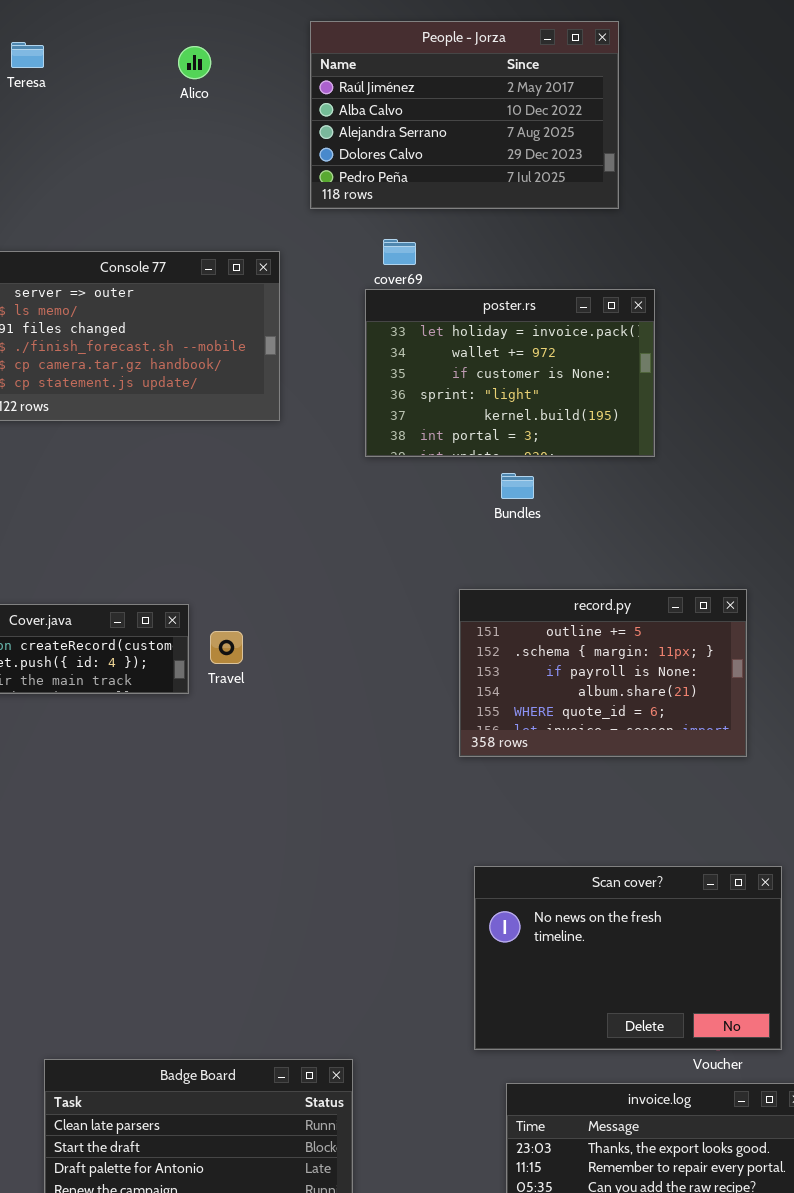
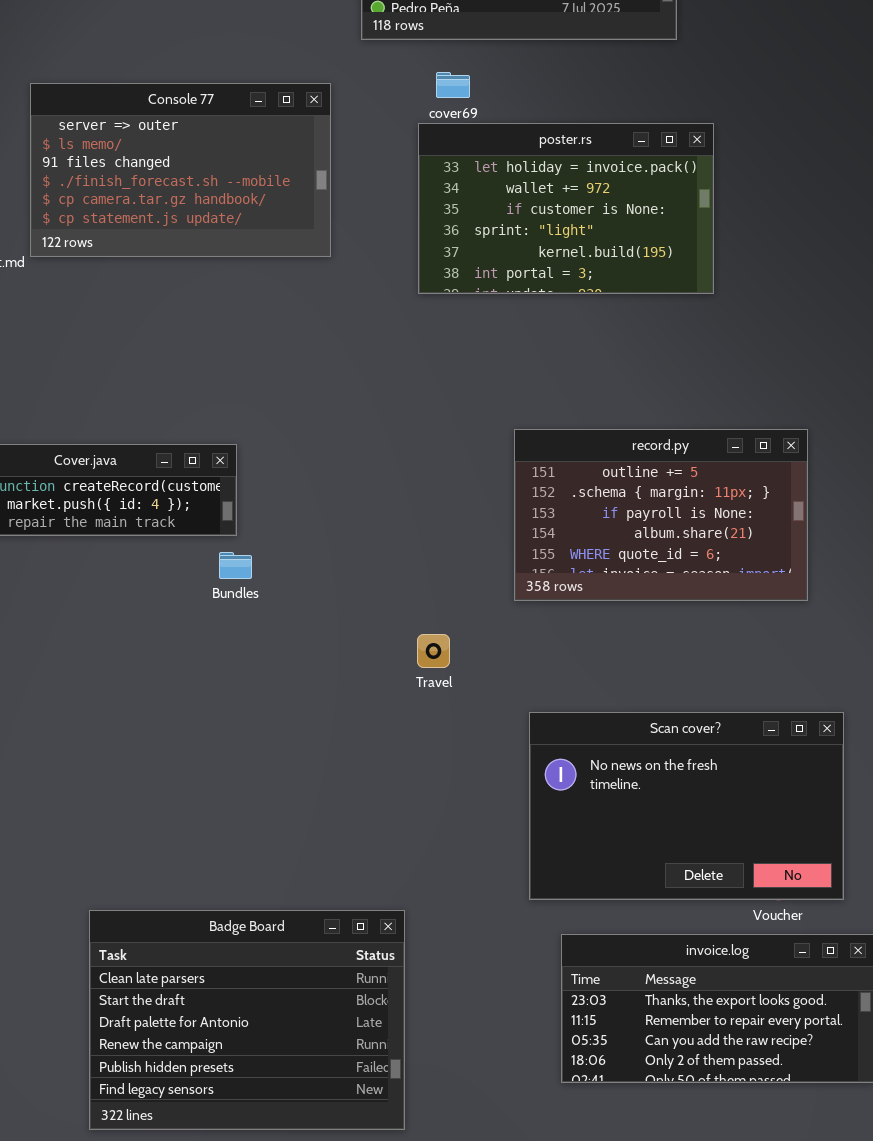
Bundles: [501,473,534,499] -> [219,552,252,579], moved
Travel: [210,631,243,664] -> [417,634,450,668], moved

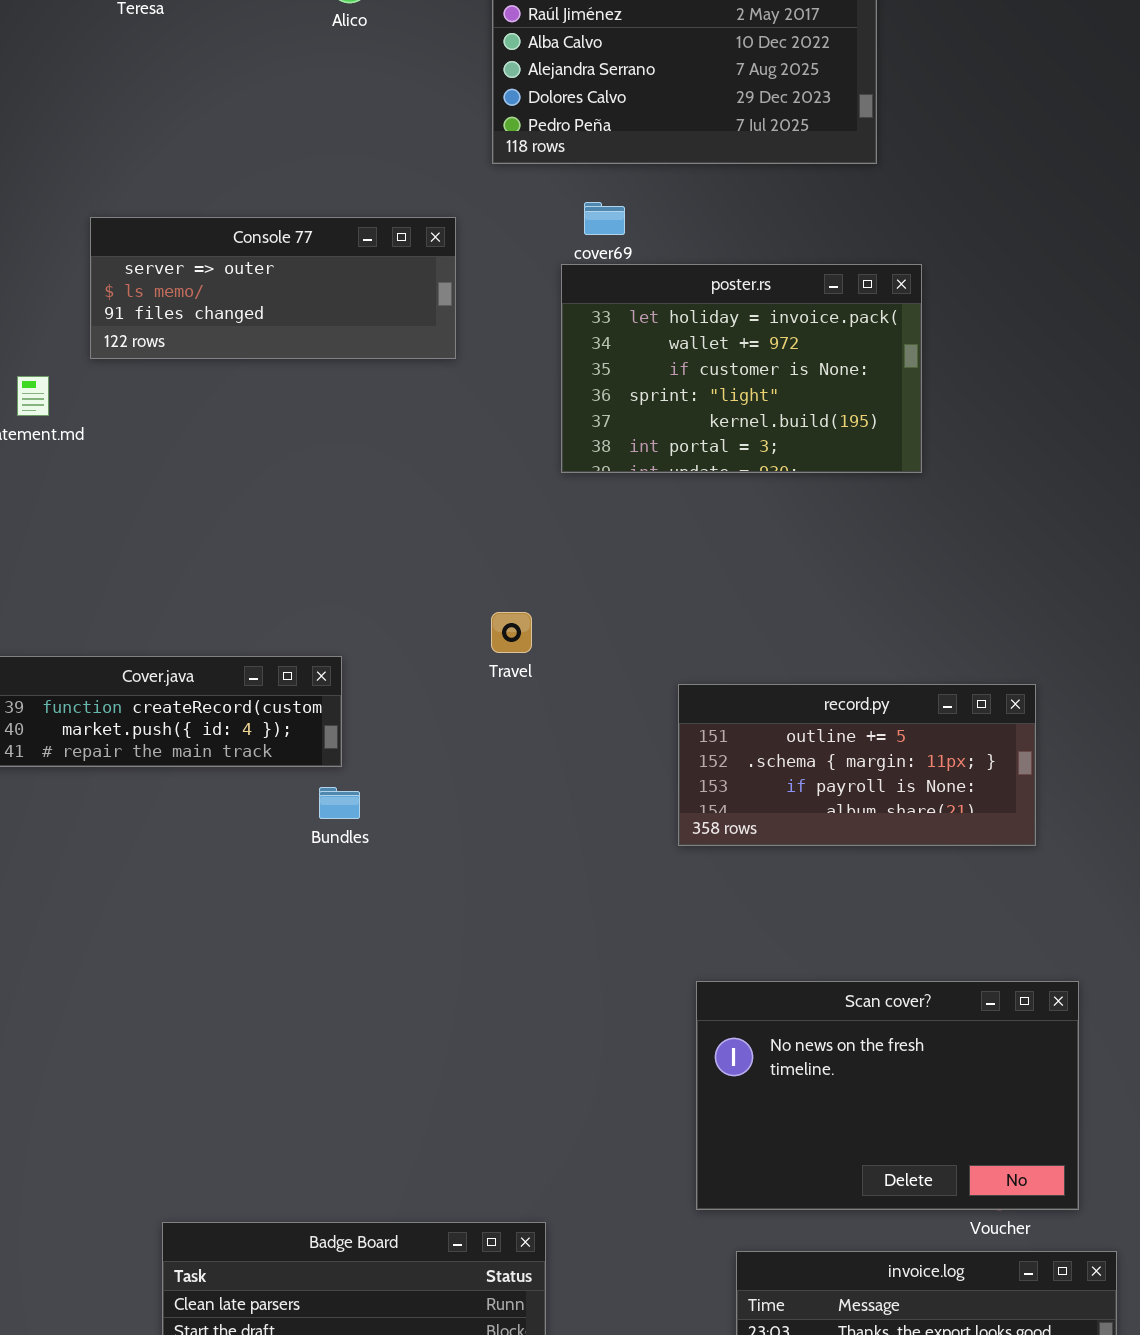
Console 77: [30,83,331,257] -> [90,217,456,359], resized
record.py: [514,429,808,601] -> [678,684,1036,846], resized
Travel: [417,634,450,668] -> [491,612,532,653], moved

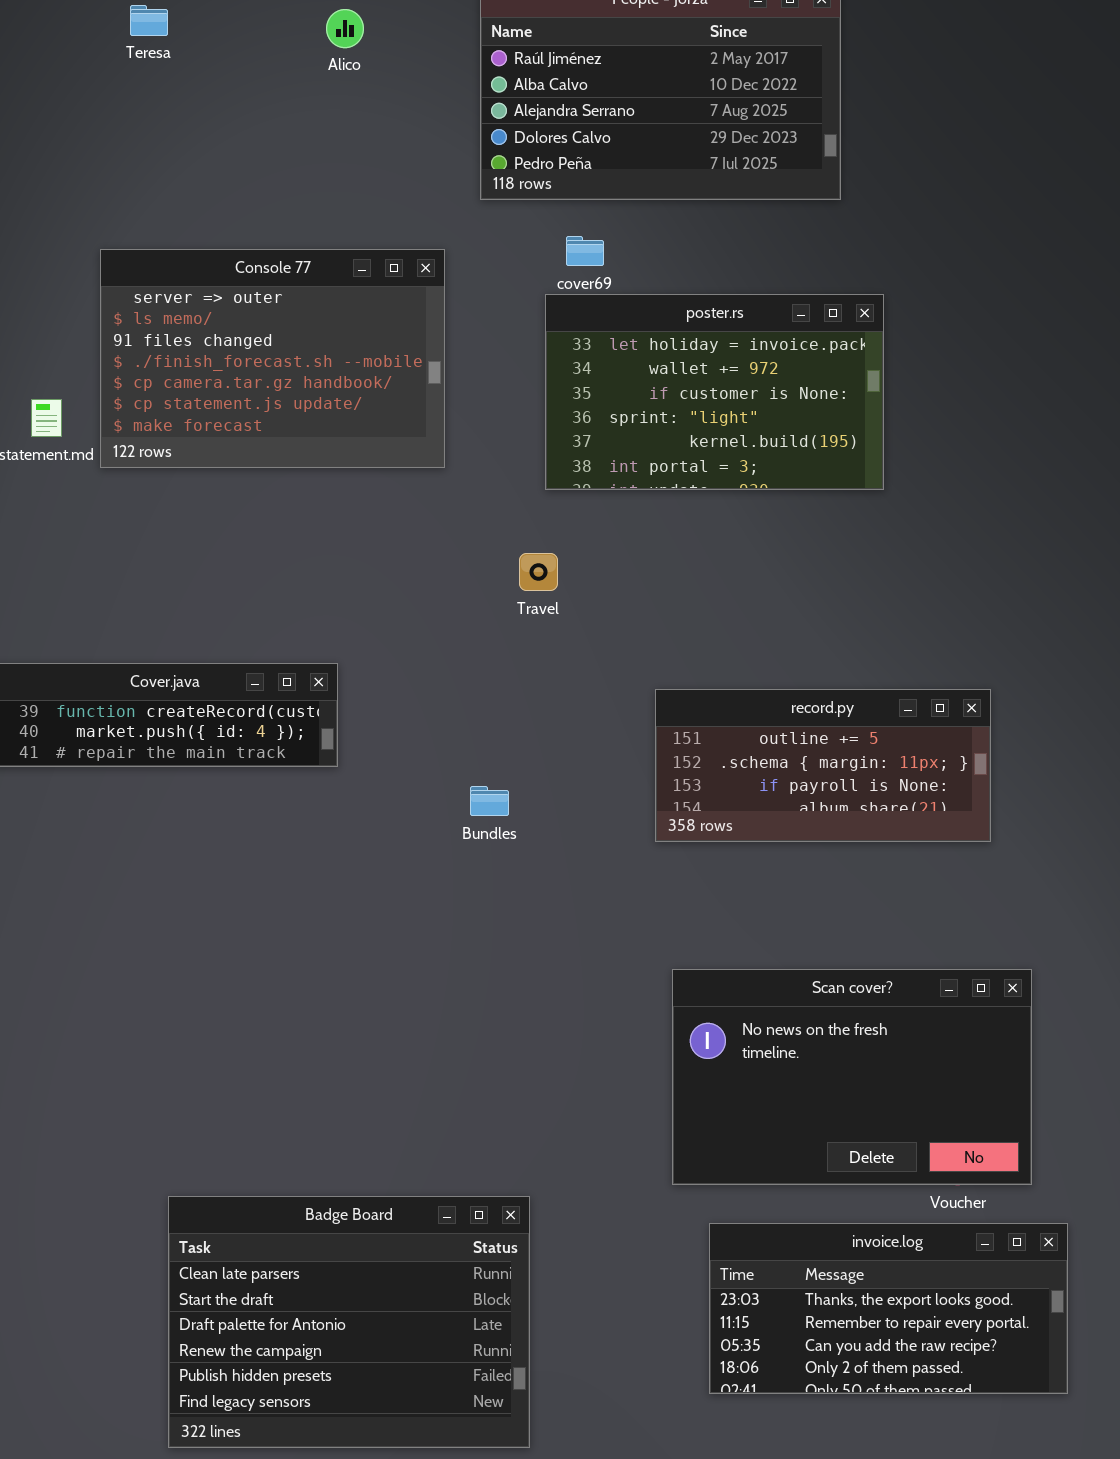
Console 77: [90,217,456,359] -> [100,249,445,468], resized
Travel: [491,612,532,653] -> [519,553,558,591], moved
Bundles: [319,787,360,819] -> [470,786,509,816], moved

